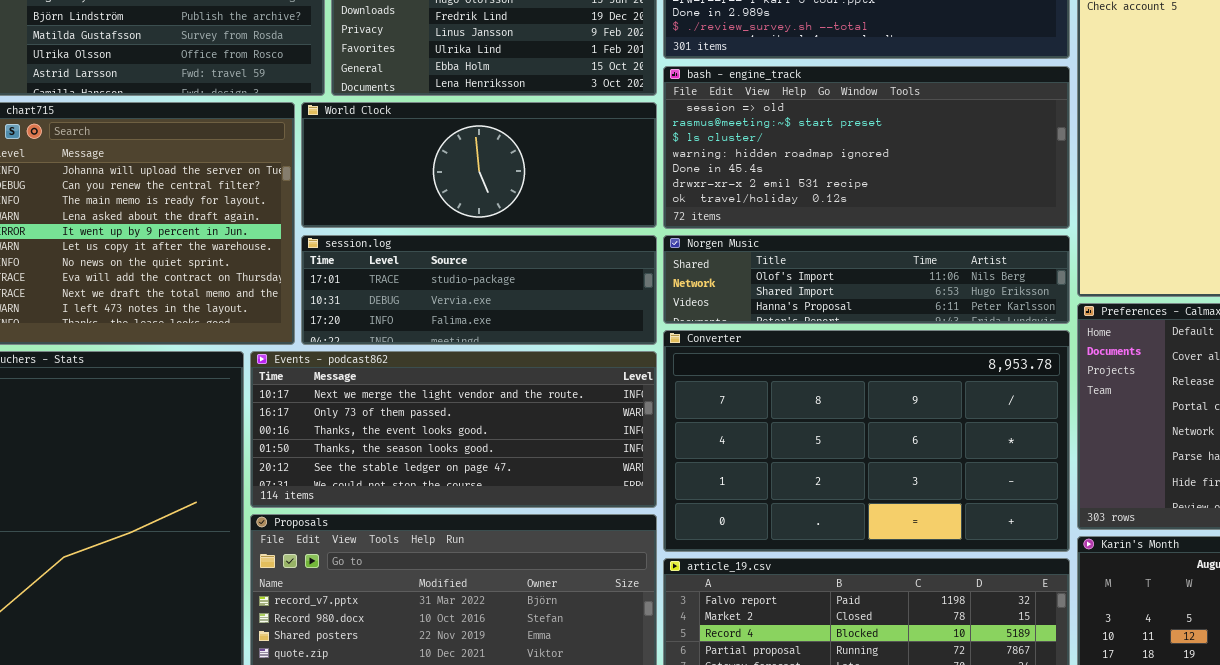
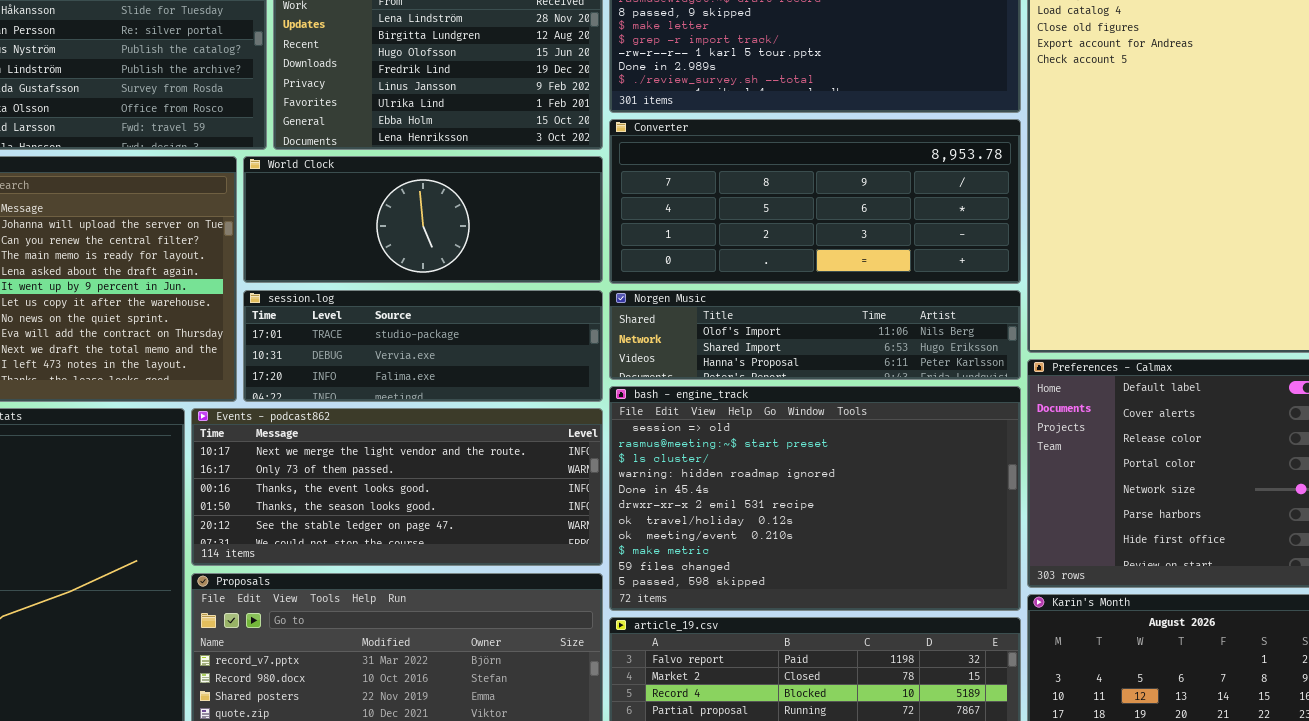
bash - engine_track: [663,66,1070,229] -> [609,386,1021,611], moved, resized
Converter: [663,330,1070,552] -> [609,119,1021,284], moved, resized

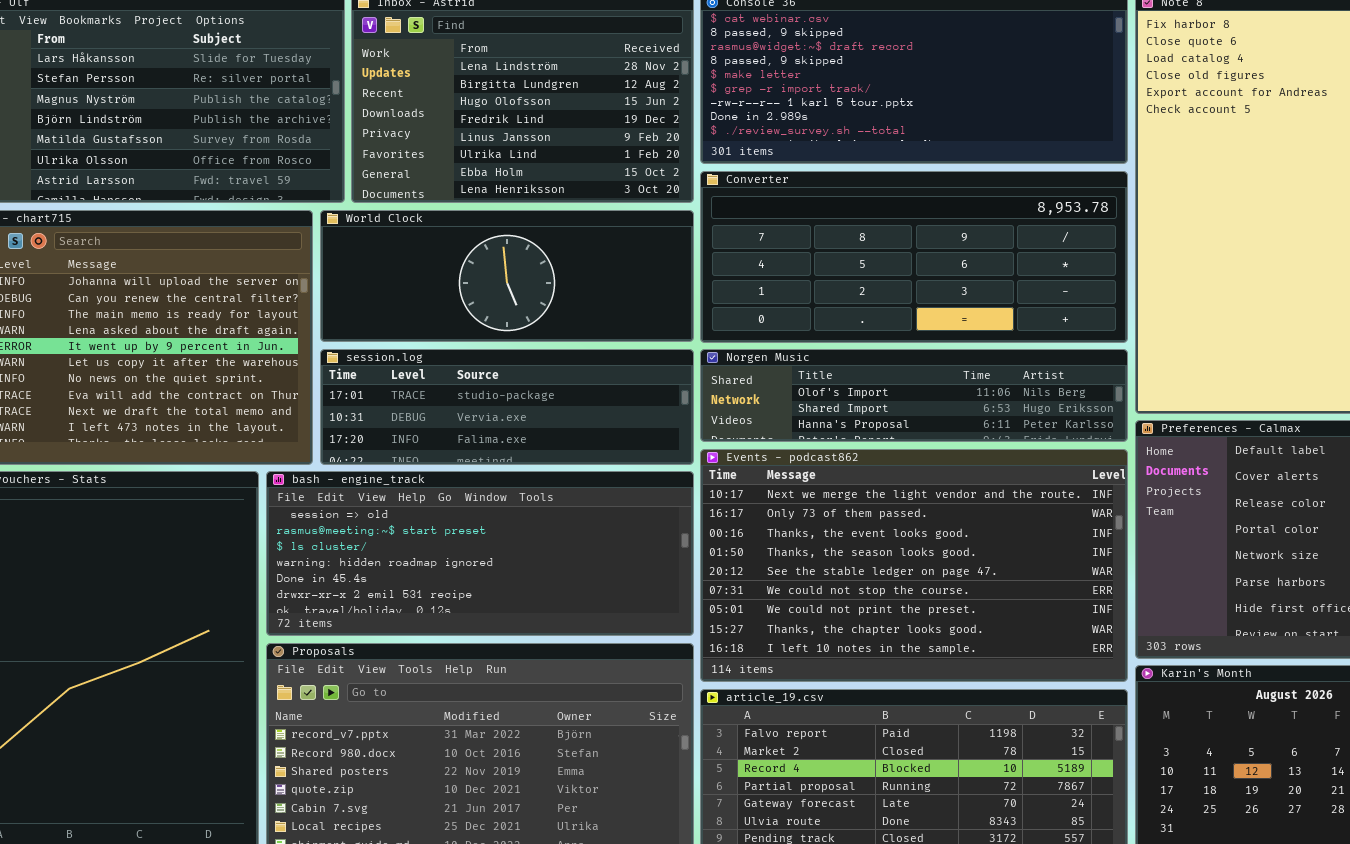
bash - engine_track: [609,386,1021,611] -> [266,471,694,636], moved, resized
Events - podcast862: [191,408,603,566] -> [700,449,1128,682], moved, resized

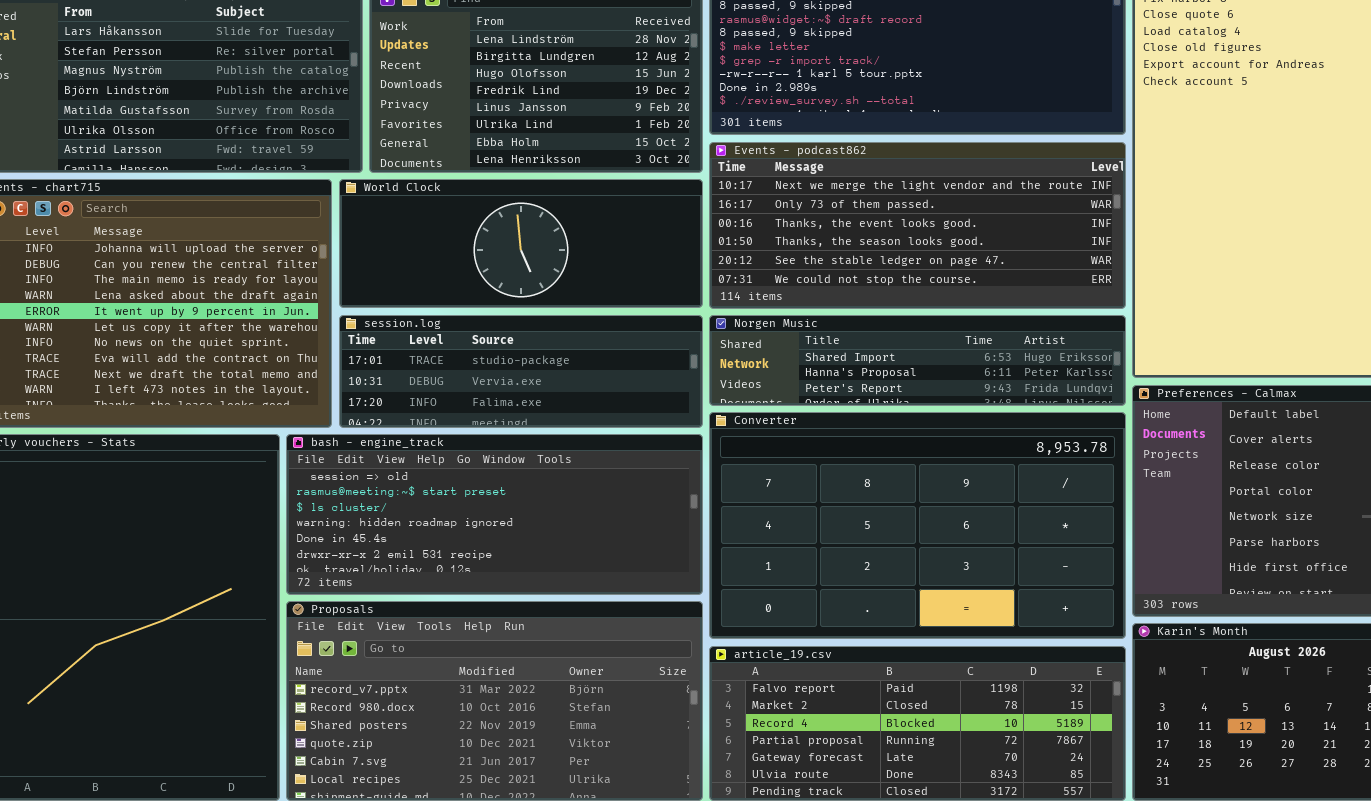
Converter: [700,171,1128,343] -> [709,412,1126,639], moved, resized
Norgen Music: [700,349,1128,442] -> [709,315,1126,406], scrolled down 1 row
Events - podcast862: [700,449,1128,682] -> [709,142,1126,309], moved, resized

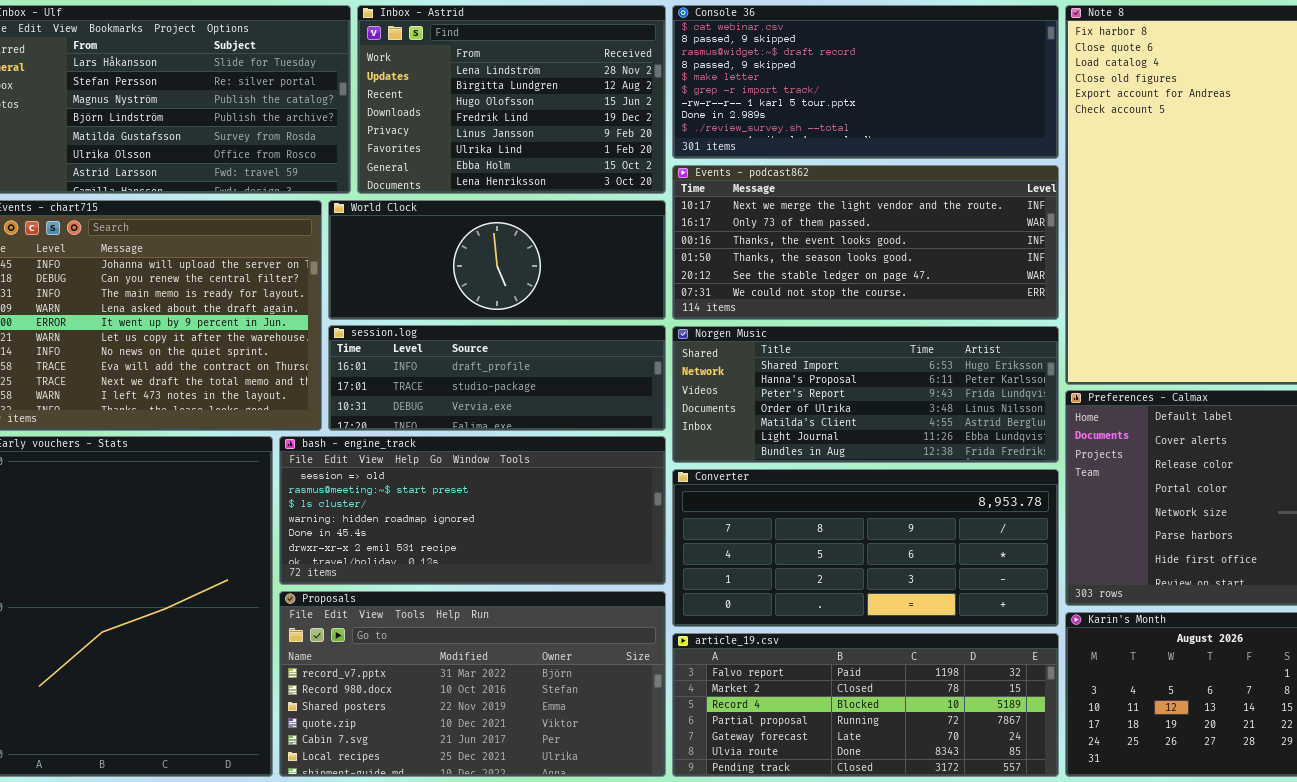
session.log: [339,315,703,428] -> [328,325,666,431], scrolled up 1 row
Norgen Music: [709,315,1126,406] -> [672,326,1059,463], resized
Converter: [709,412,1126,639] -> [672,469,1059,627], resized

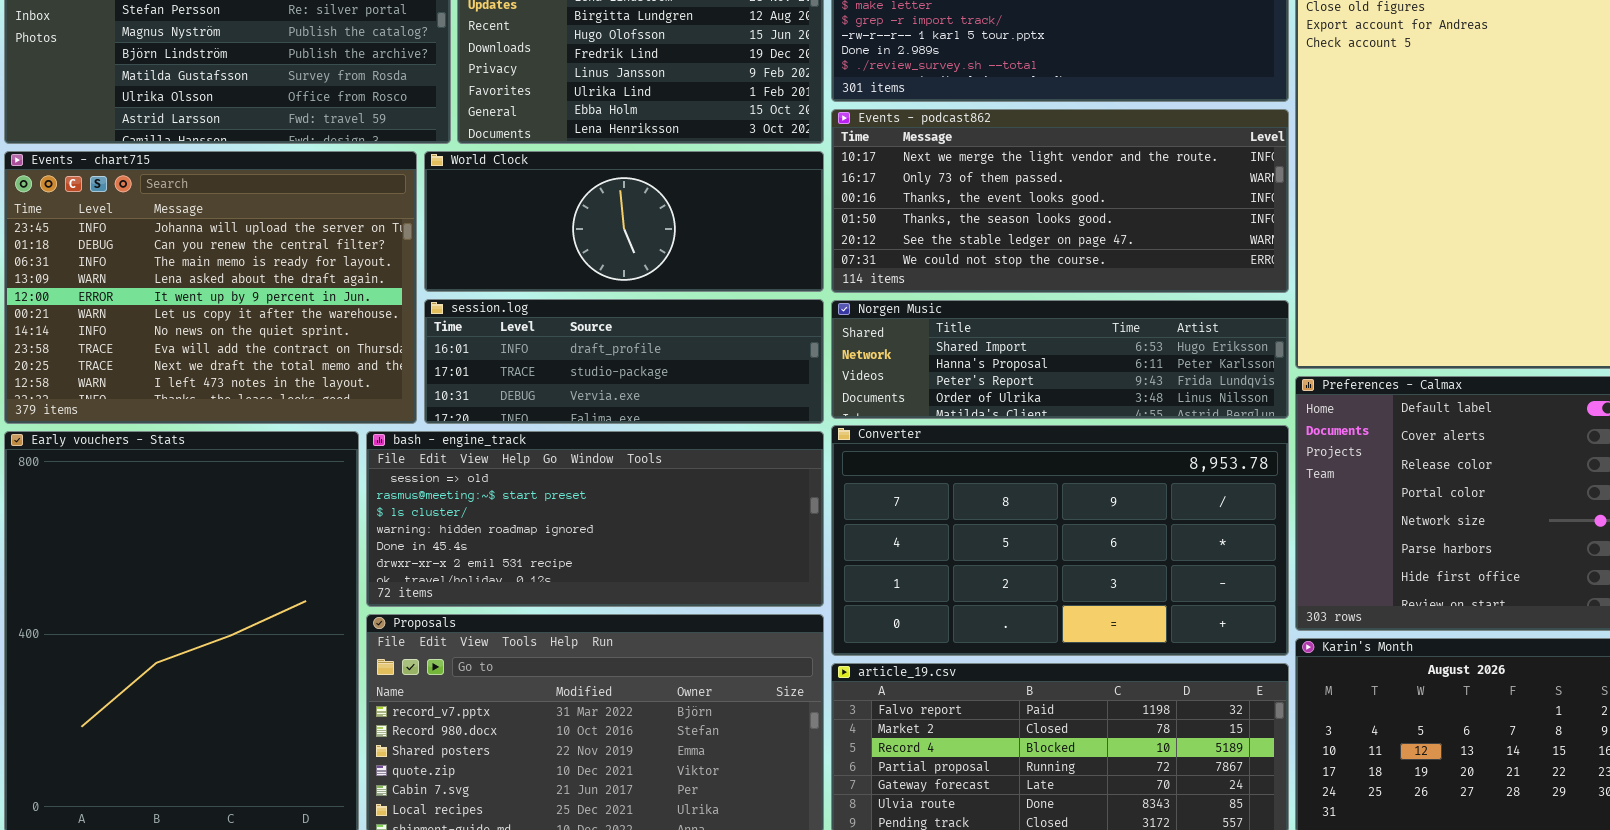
Norgen Music: [672,326,1059,463] -> [831,300,1289,419], resized
Converter: [672,469,1059,627] -> [831,425,1289,656], resized

